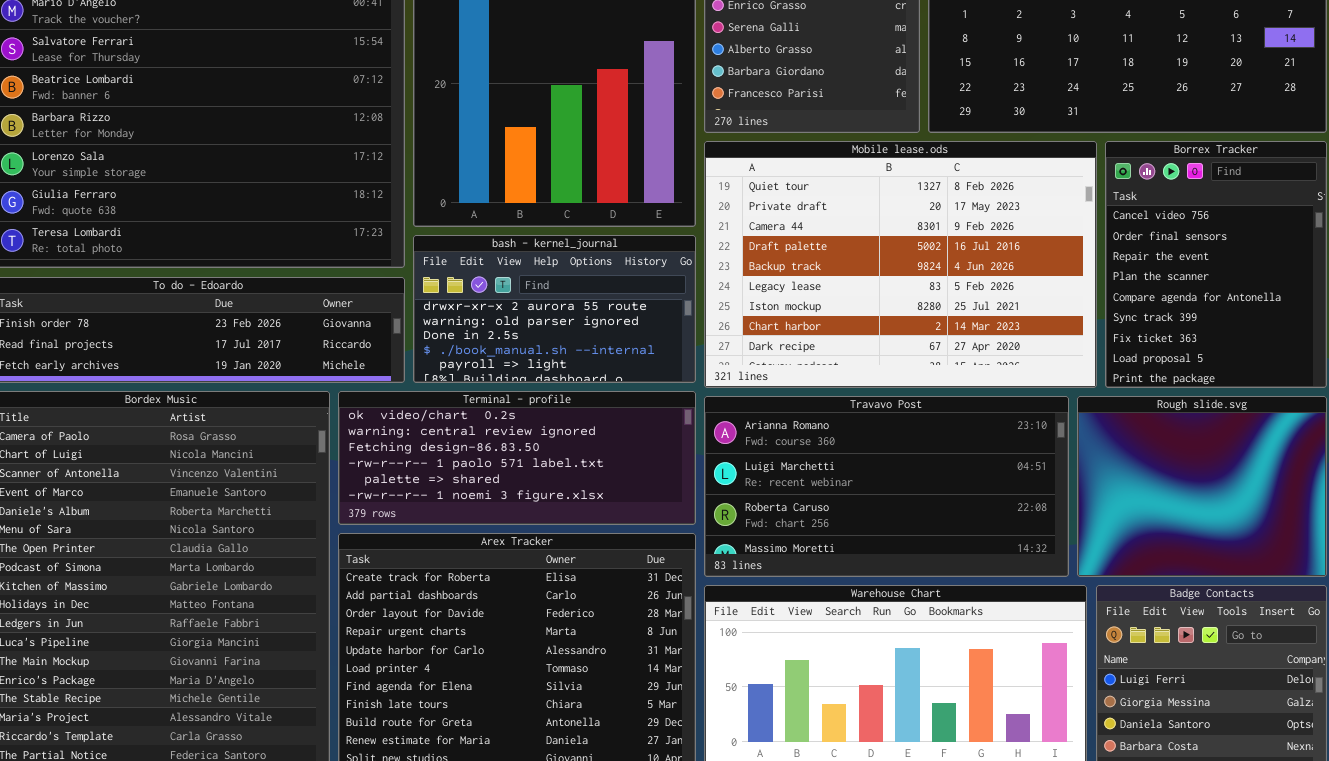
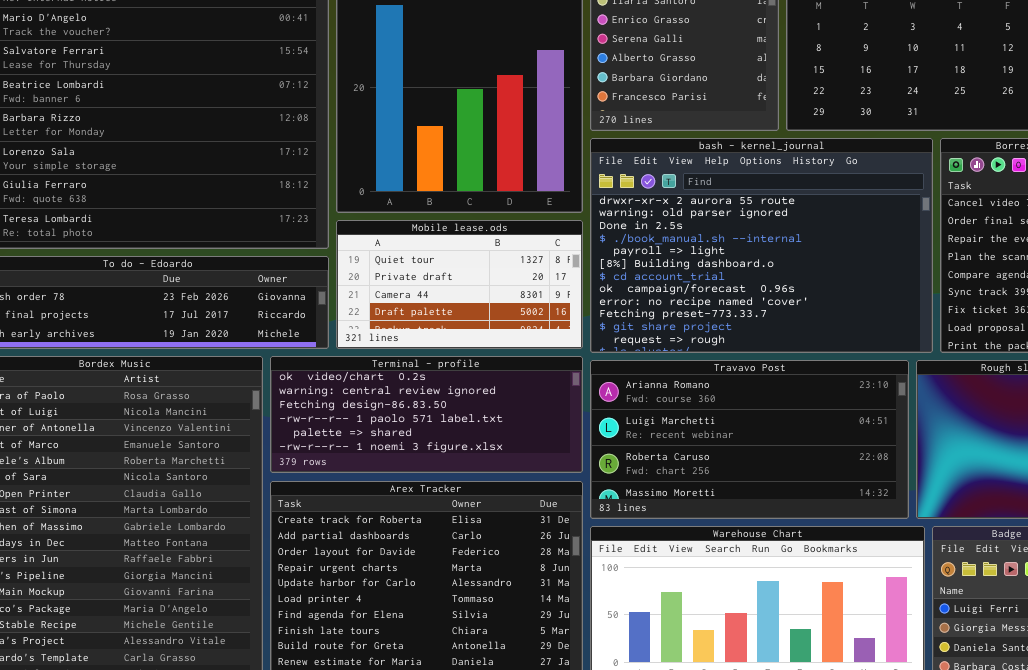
Mobile lease.ods: [704,141,1097,388] -> [336,220,583,349], moved, resized
bash - kernel_journal: [413,235,696,383] -> [590,138,933,353], moved, resized

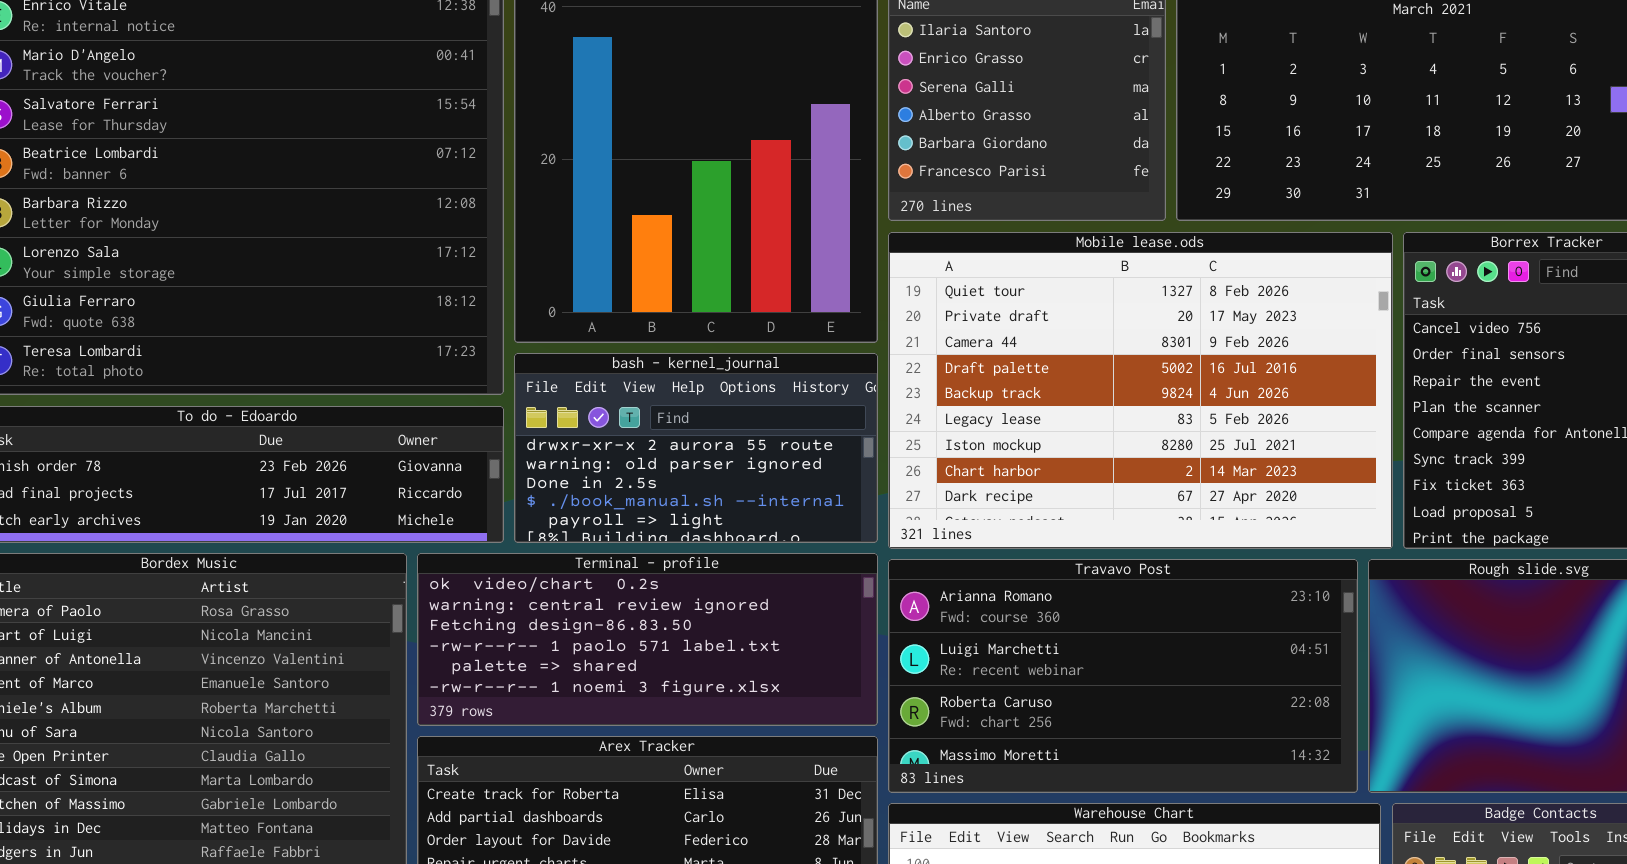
bash - kernel_journal: [590,138,933,353] -> [514,353,878,543], moved, resized
Mobile lease.ods: [336,220,583,349] -> [888,232,1393,549], moved, resized

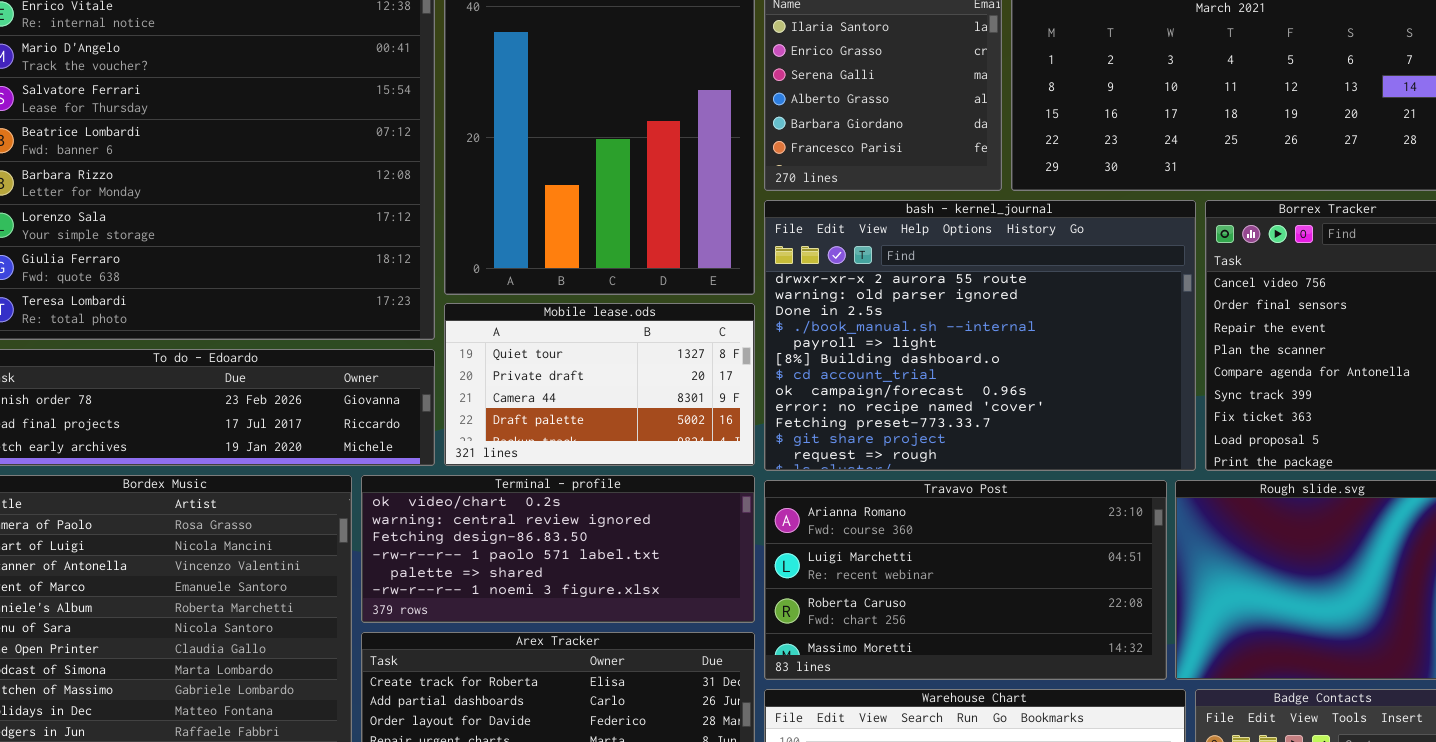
Mobile lease.ods: [888,232,1393,549] -> [444,303,755,466], moved, resized
bash - kernel_journal: [514,353,878,543] -> [764,200,1196,471], moved, resized

